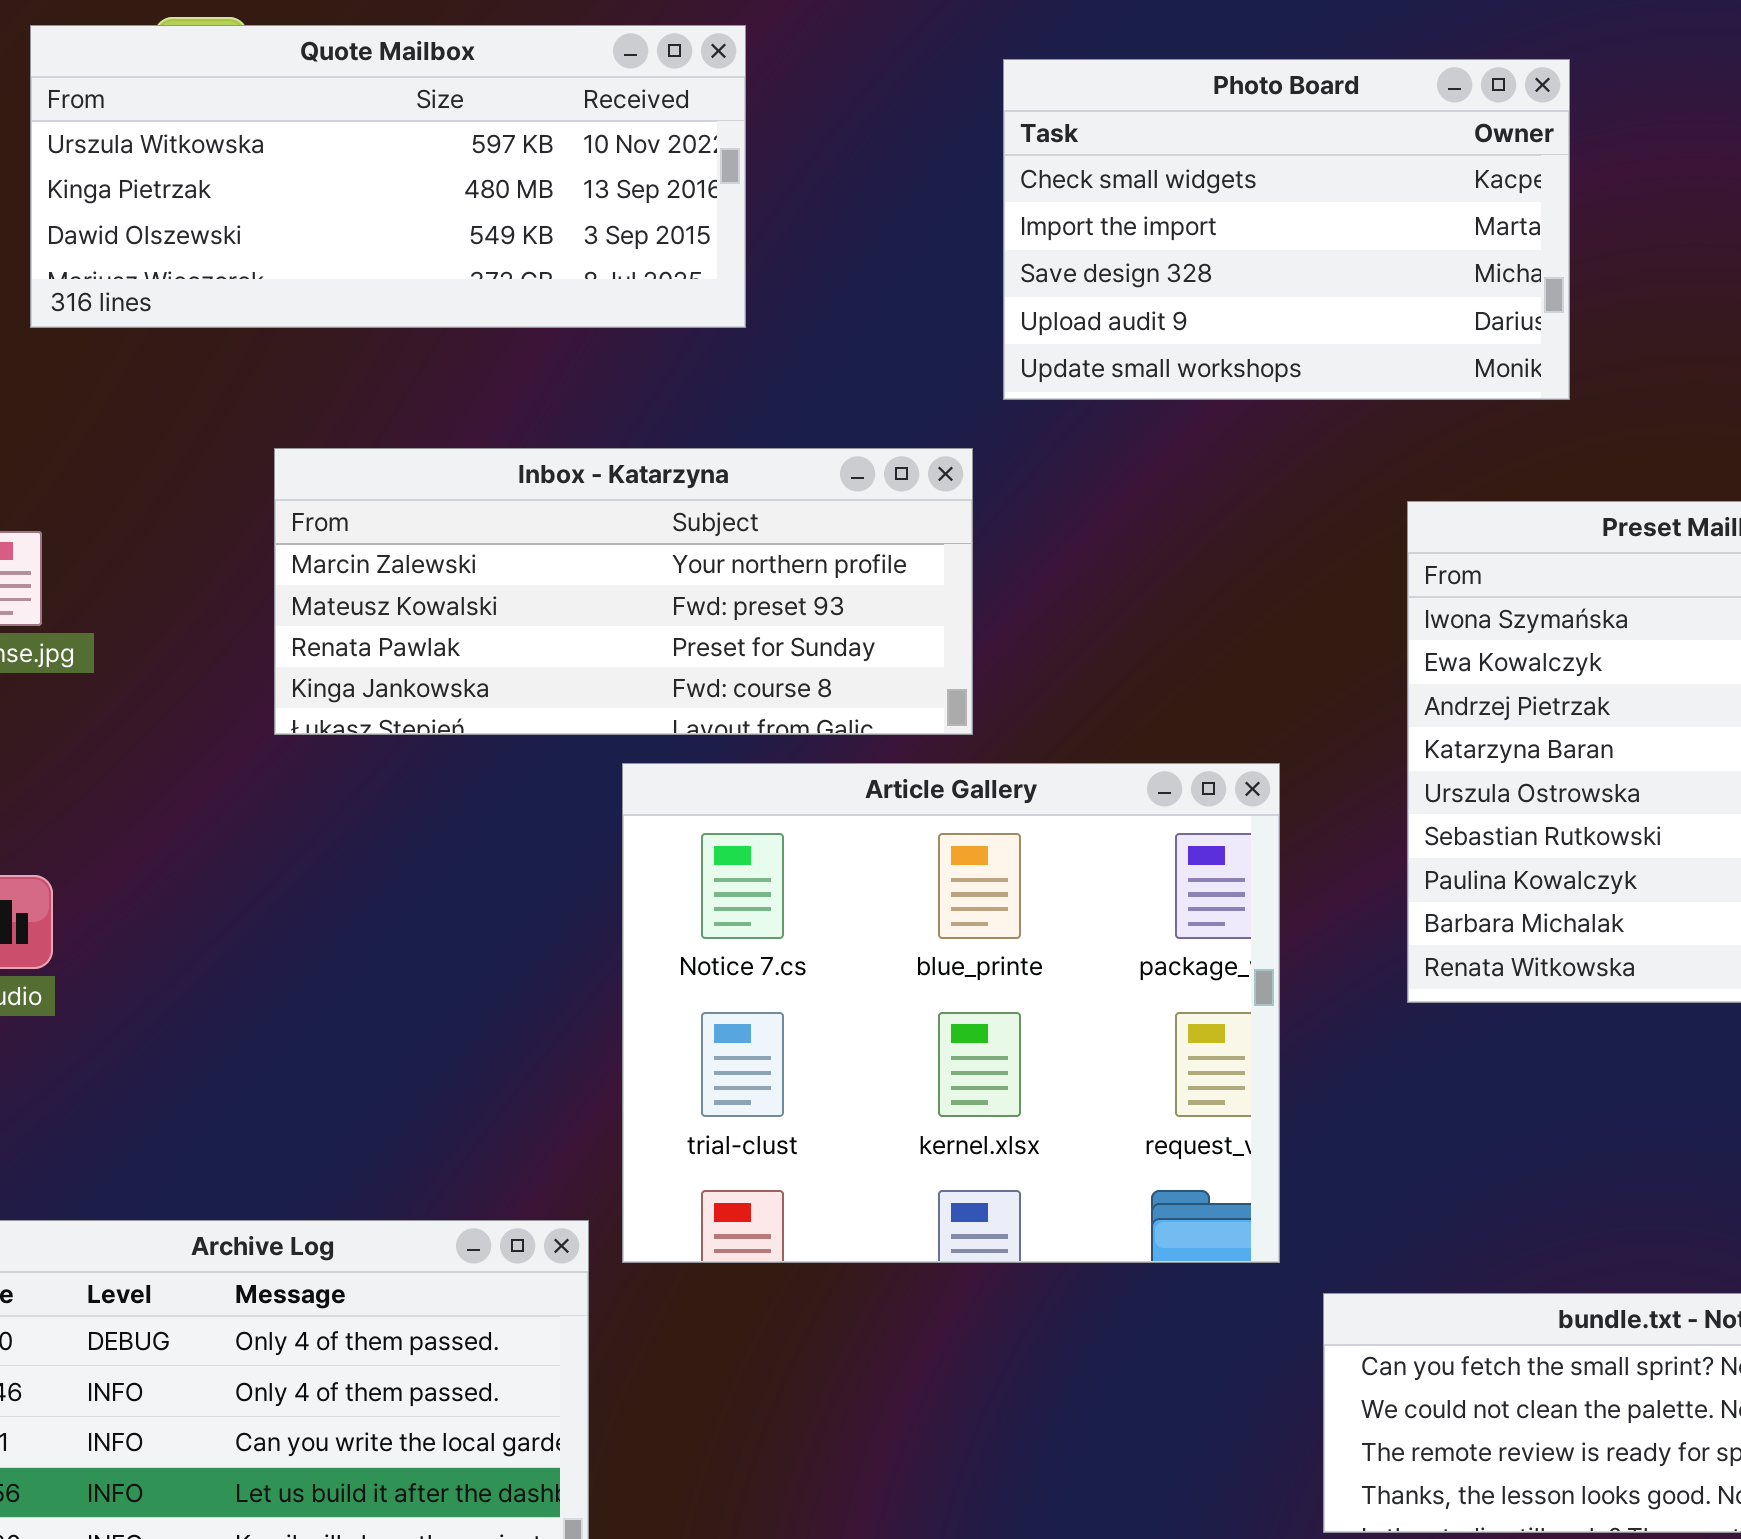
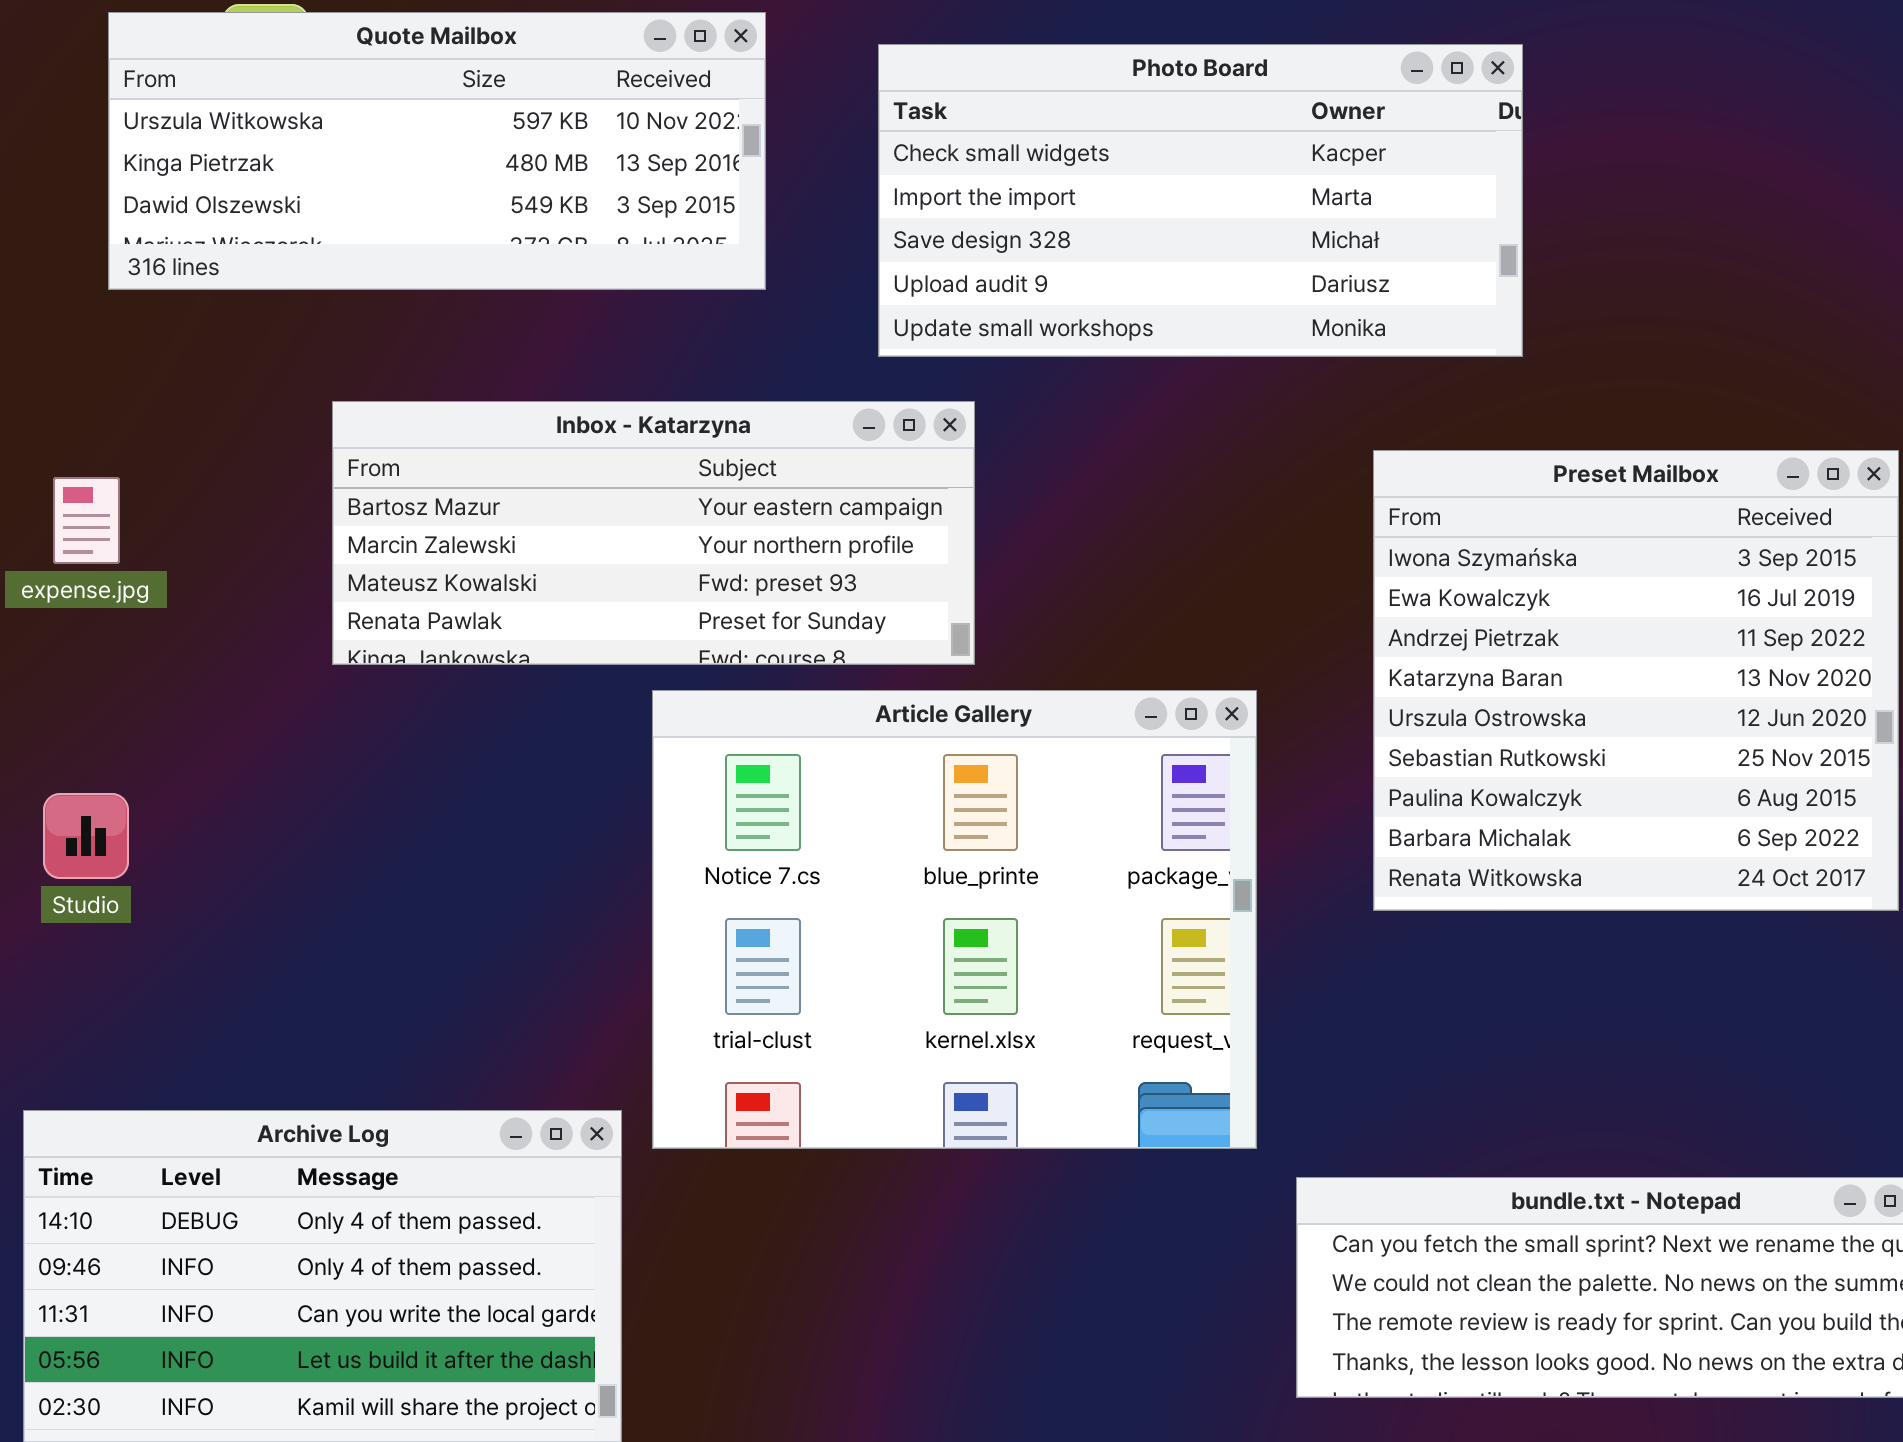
Photo Board: [1003,59,1570,400] -> [878,44,1523,357], resized
Inbox - Katarzyna: [274,448,973,735] -> [332,401,975,665], scrolled up 1 row

